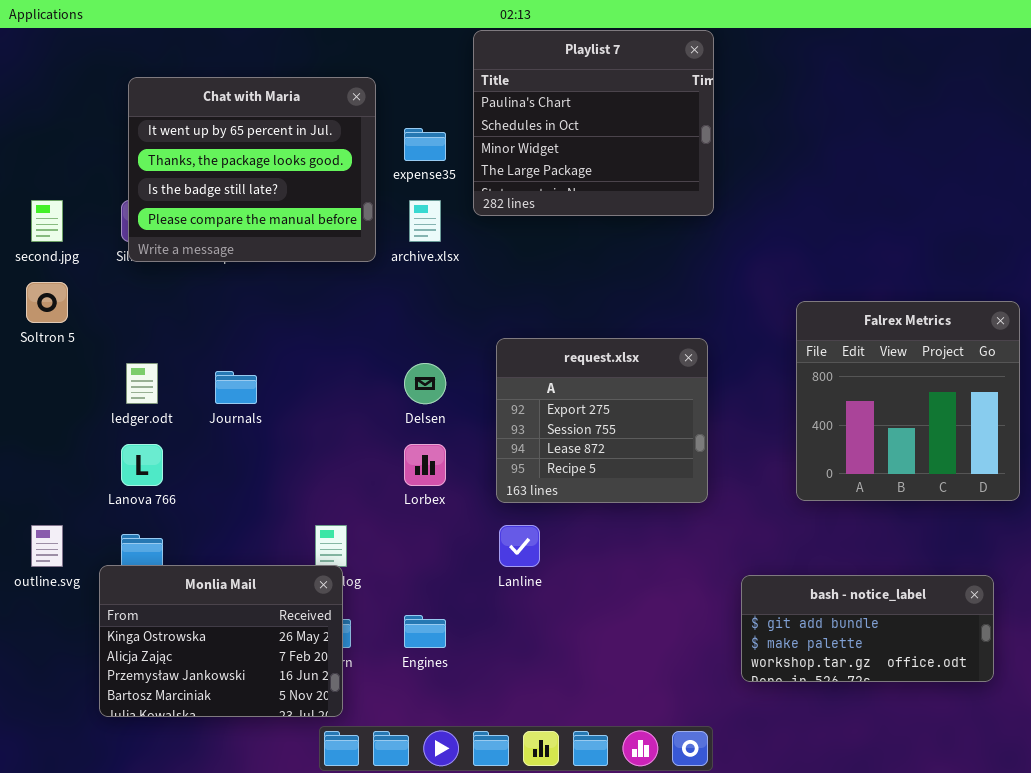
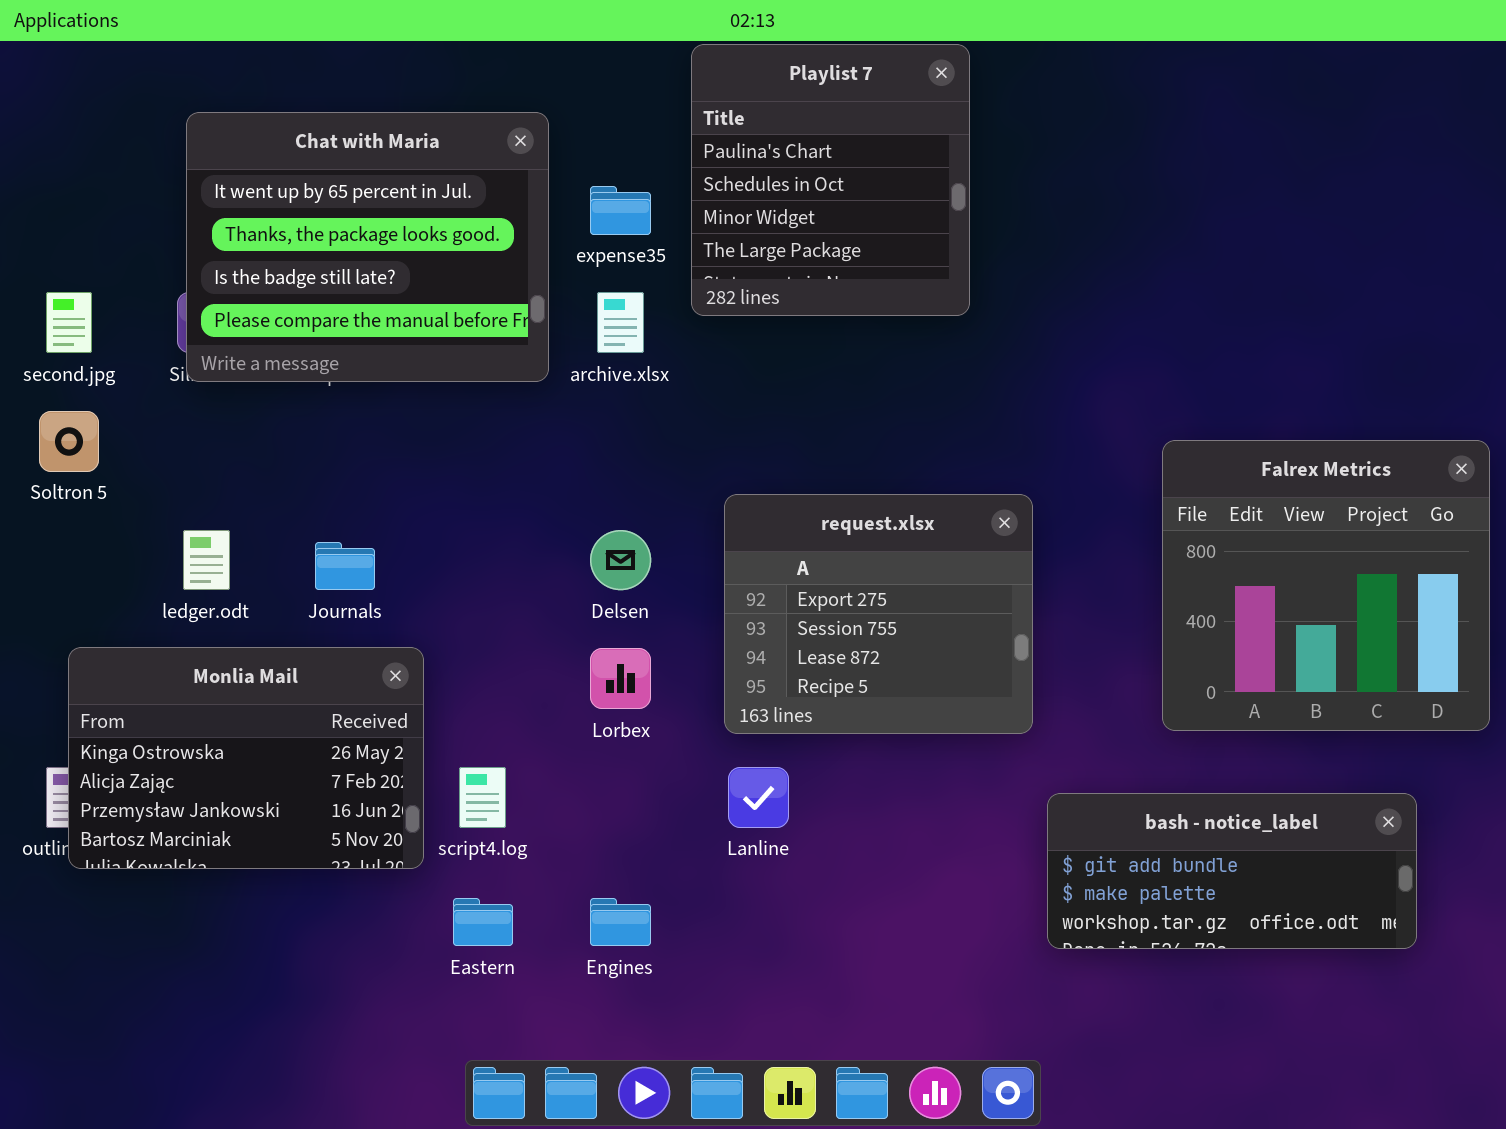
Playlist 7: [473,30,714,216] -> [691,44,970,316], resized
Monlia Mail: [99,565,343,717] -> [68,647,424,869], moved
bash - notice_label: [741,575,994,682] -> [1047,793,1417,949], moved

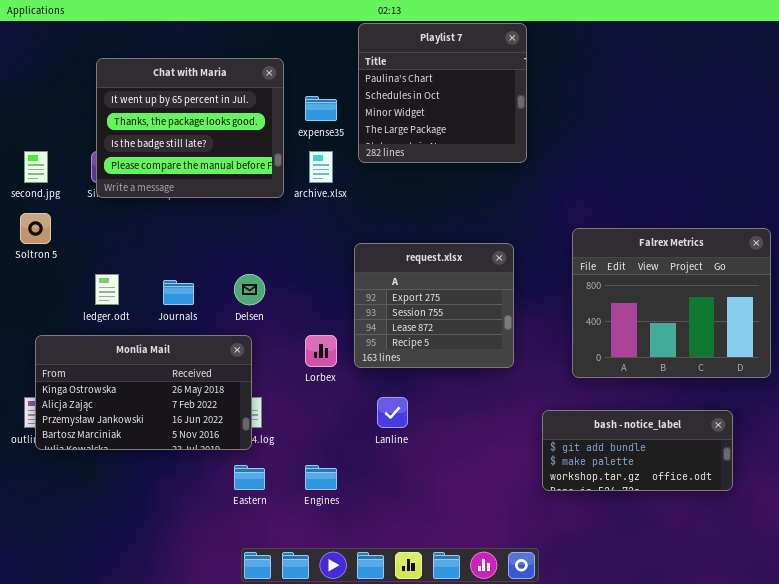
Playlist 7: [691,44,970,316] -> [358,23,527,163], resized
Falrex Metrics: [1162,440,1490,731] -> [572,228,771,378], resized
request.xlsx: [724,494,1033,734] -> [354,243,514,368], moved
Delsen: [590,530,651,590] -> [234,274,265,305], moved
Monlia Mail: [68,647,424,869] -> [35,335,252,450], resized

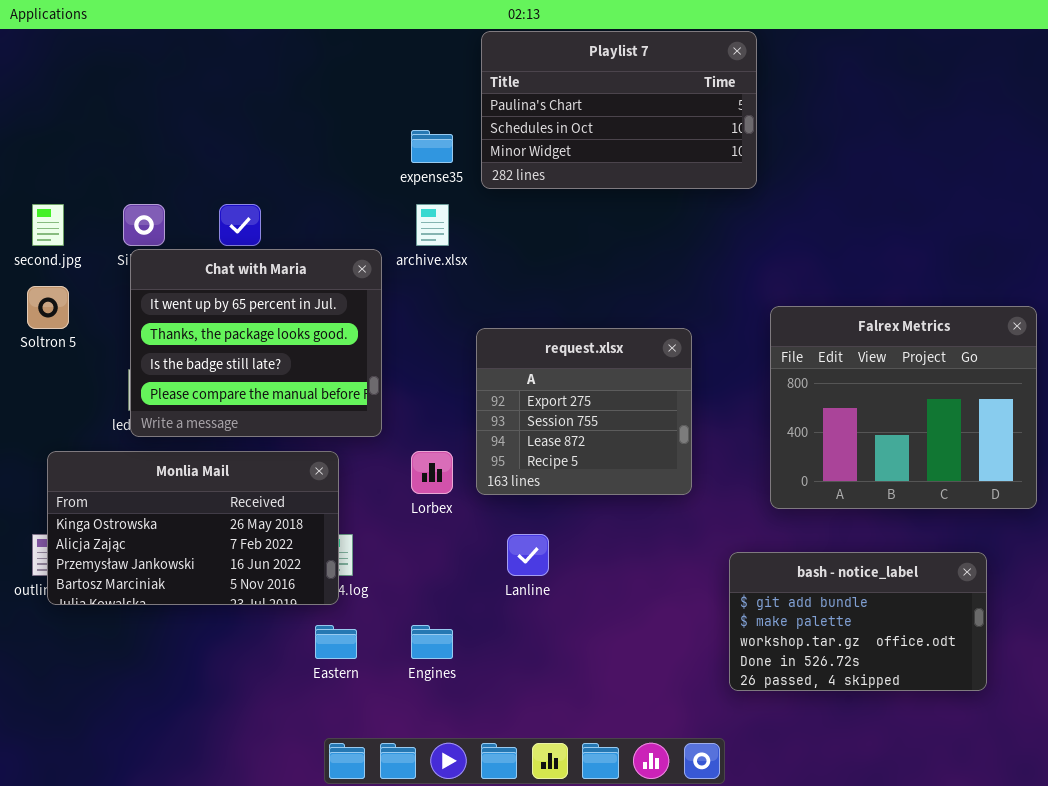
Playlist 7: [358,23,527,163] -> [481,31,757,189], resized
Chat with Maria: [96,58,284,198] -> [130,249,382,437], moved
bash - notice_label: [542,410,733,491] -> [729,552,987,691], resized

